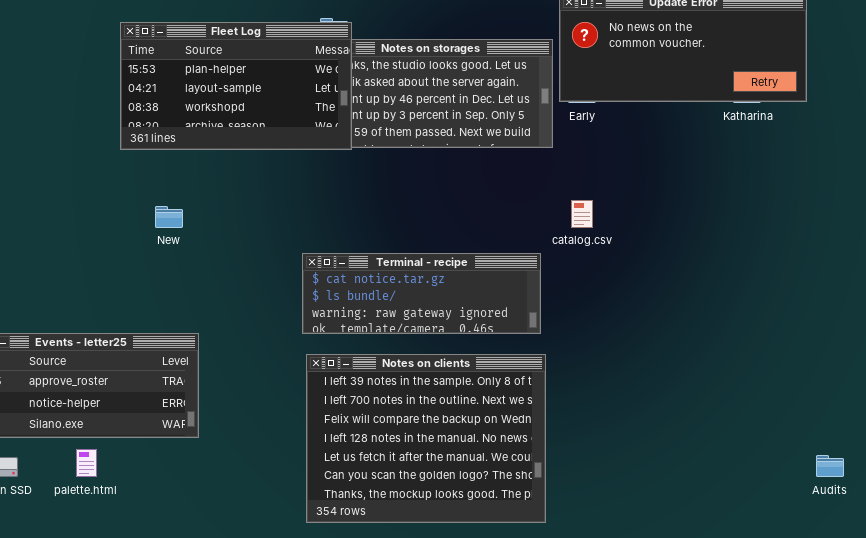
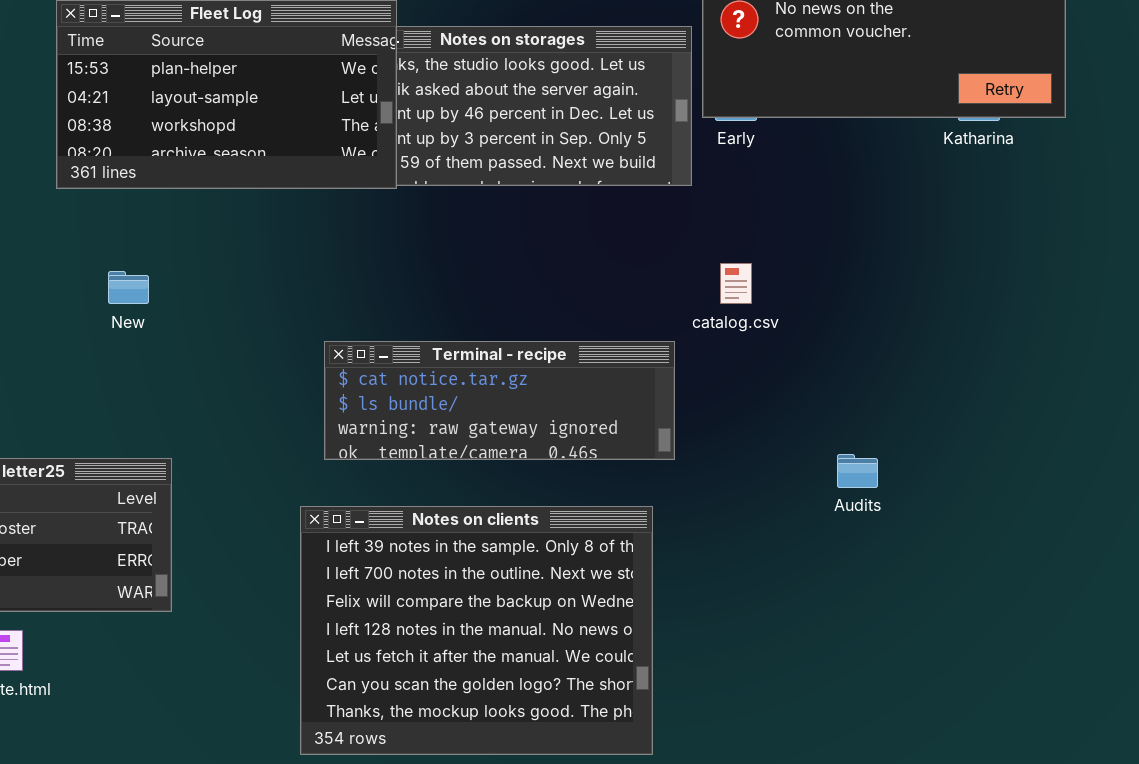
Notes on clients: [306,354,546,523] -> [300,506,653,755], moved
Audits: [816,455,844,477] -> [837,454,878,488], moved

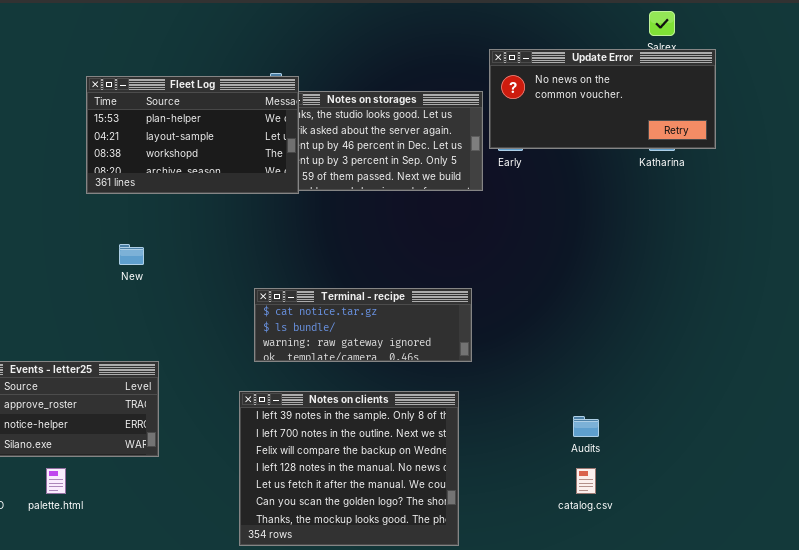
catalog.csv: [720,263,752,304] -> [576,468,596,494], moved
Audits: [837,454,878,488] -> [573,416,599,437], moved

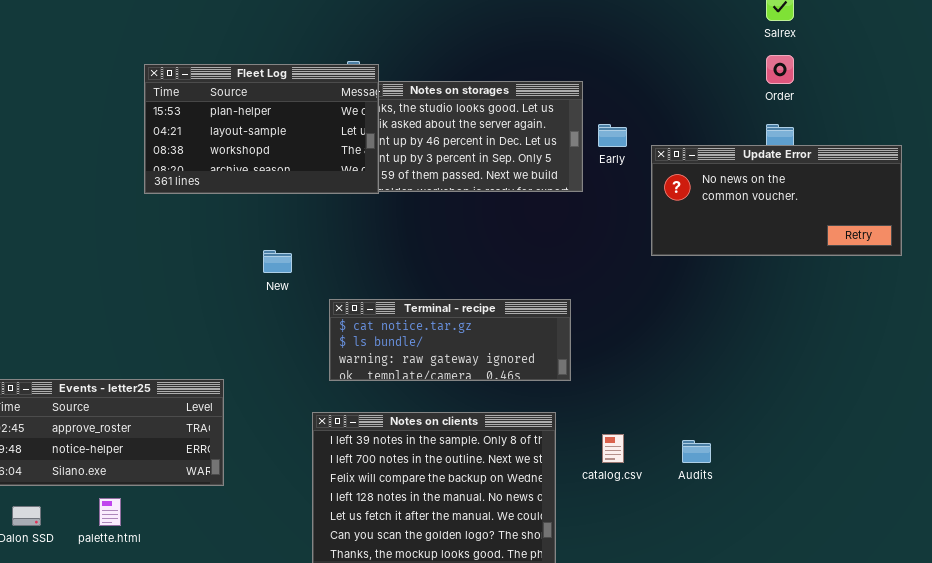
Update Error: [489,49,716,149] -> [651,145,902,256], moved
New: [119,244,144,265] -> [263,250,292,273], moved
catalog.csv: [576,468,596,494] -> [602,434,624,463], moved

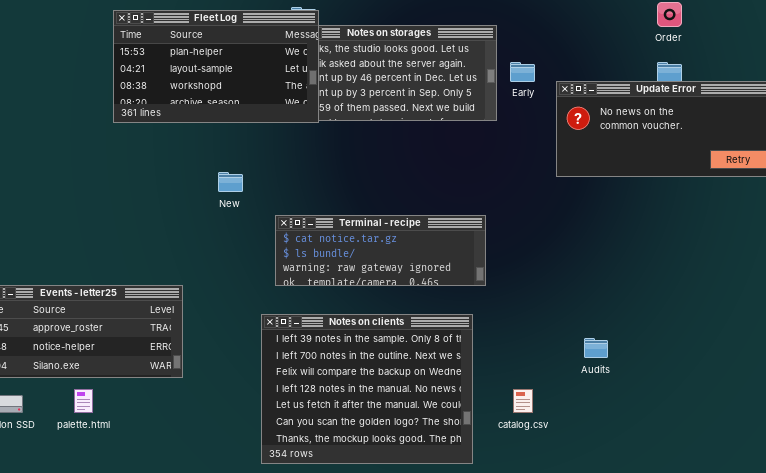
catalog.csv: [602,434,624,463] -> [513,389,533,413], moved

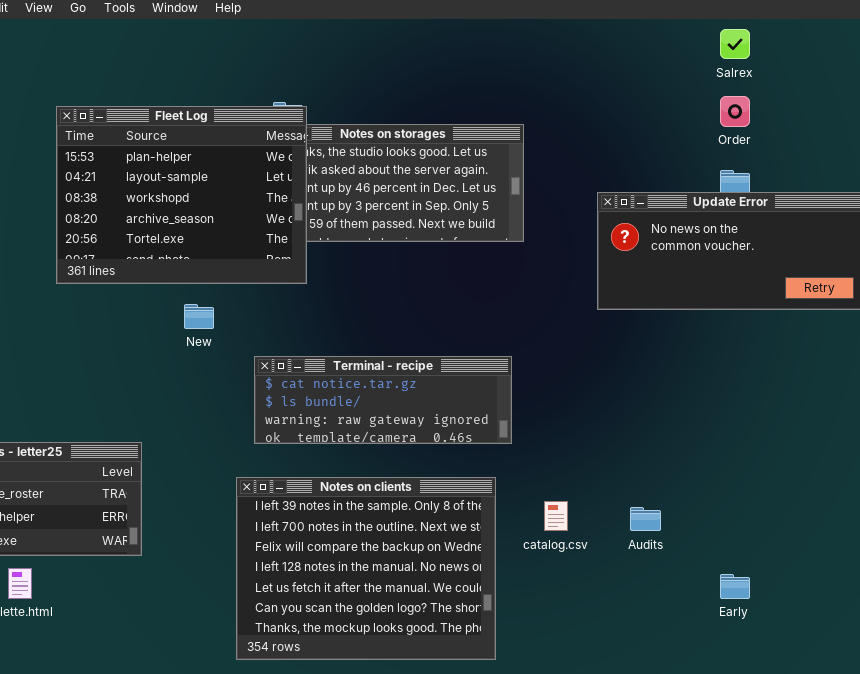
Fleet Log: [113,10,319,123] -> [56,106,307,284], resized
Early: [510,62,535,82] -> [720,574,750,599], moved
catalog.csv: [513,389,533,413] -> [544,501,568,531], moved

